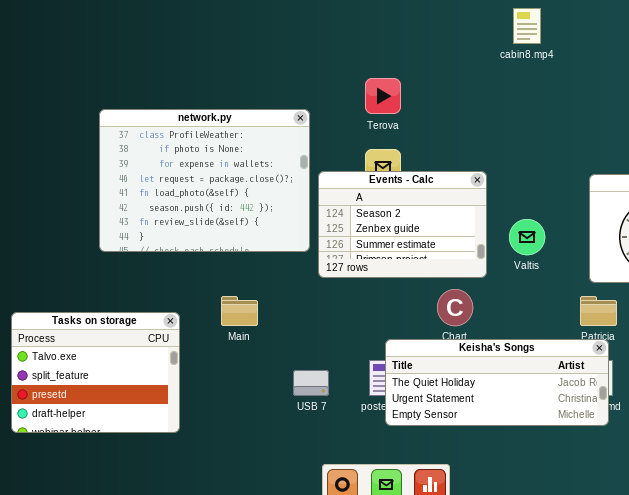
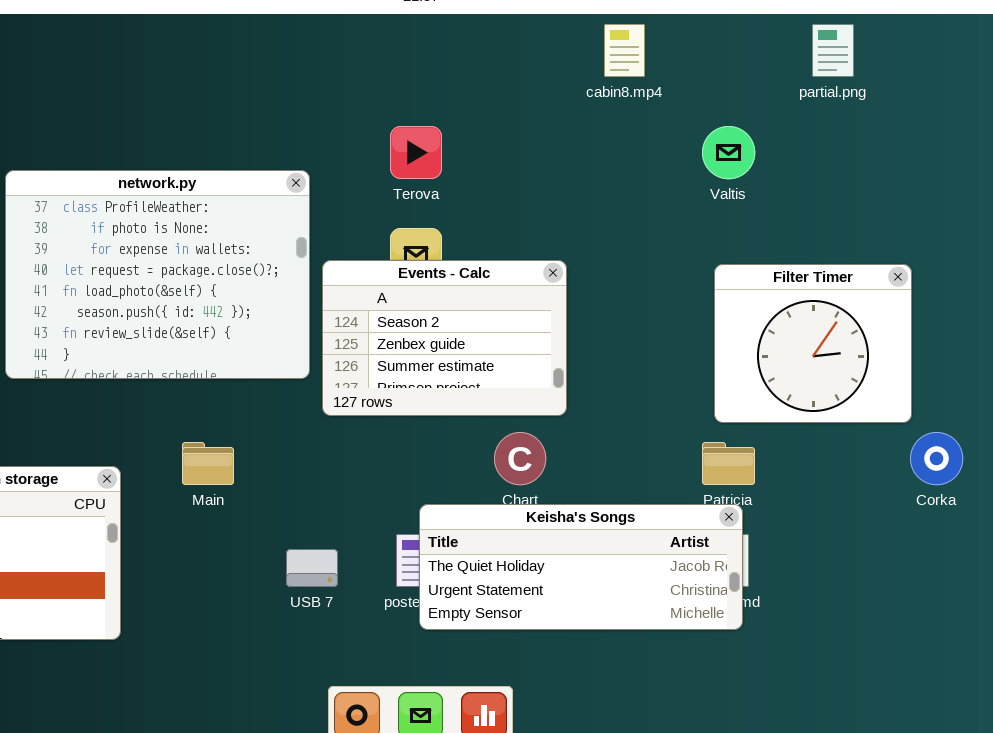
Valtis: [509,219,545,255] -> [702,126,755,179], moved

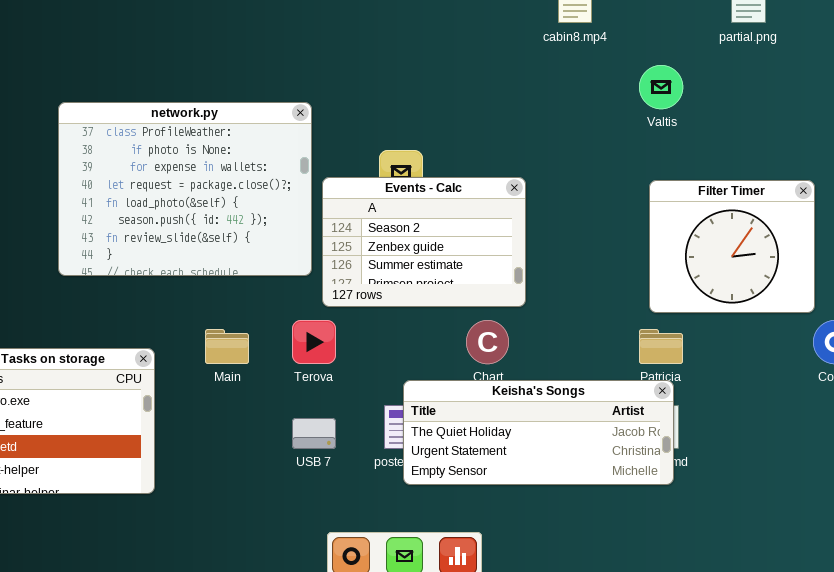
Terova: [390,126,442,179] -> [292,320,336,364], moved

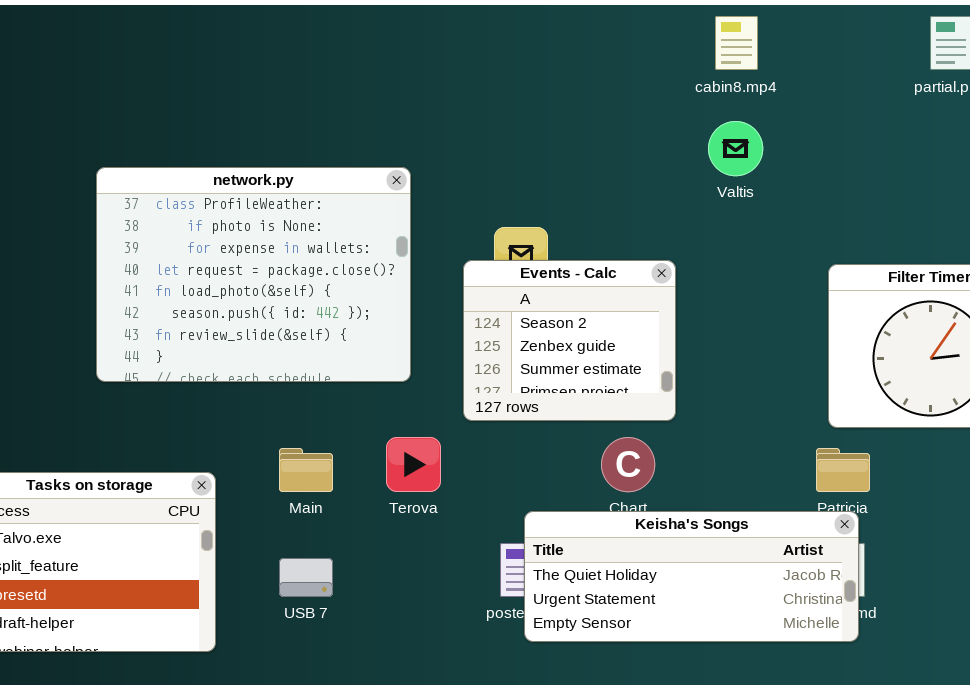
Valtis: [639,65,683,109] -> [708,121,763,176], moved
Events - Calc: [322,177,526,307] -> [463,260,676,421], resized
USB 7: [292,418,336,449] -> [279,558,333,597], moved

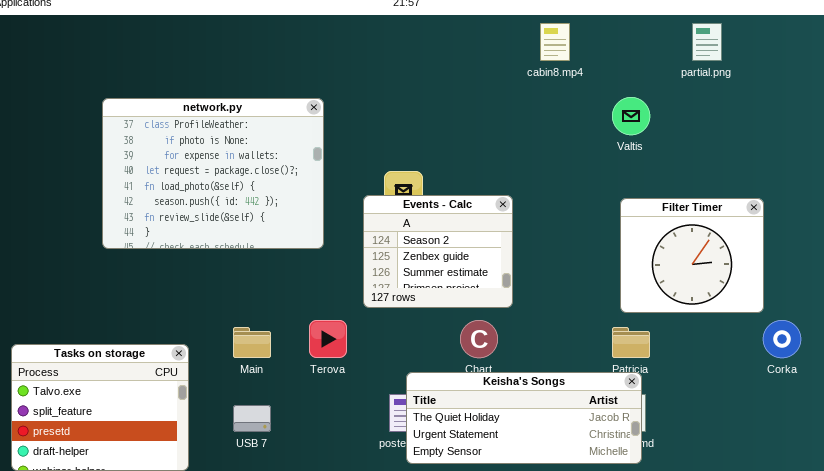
Valtis: [708,121,763,176] -> [612,97,650,135], moved
network.py: [96,167,411,382] -> [102,98,324,249], moved

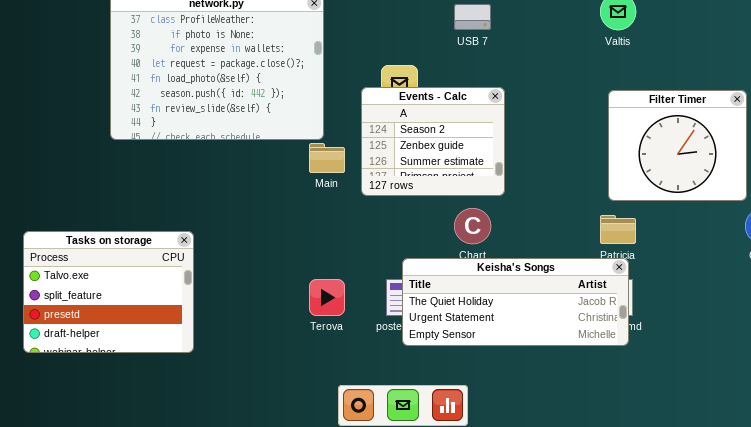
Terova: [309,320,347,358] -> [309,279,345,316], moved
Main: [233,327,271,358] -> [309,143,345,173], moved
USB 7: [233,405,271,432] -> [454,4,491,30], moved

